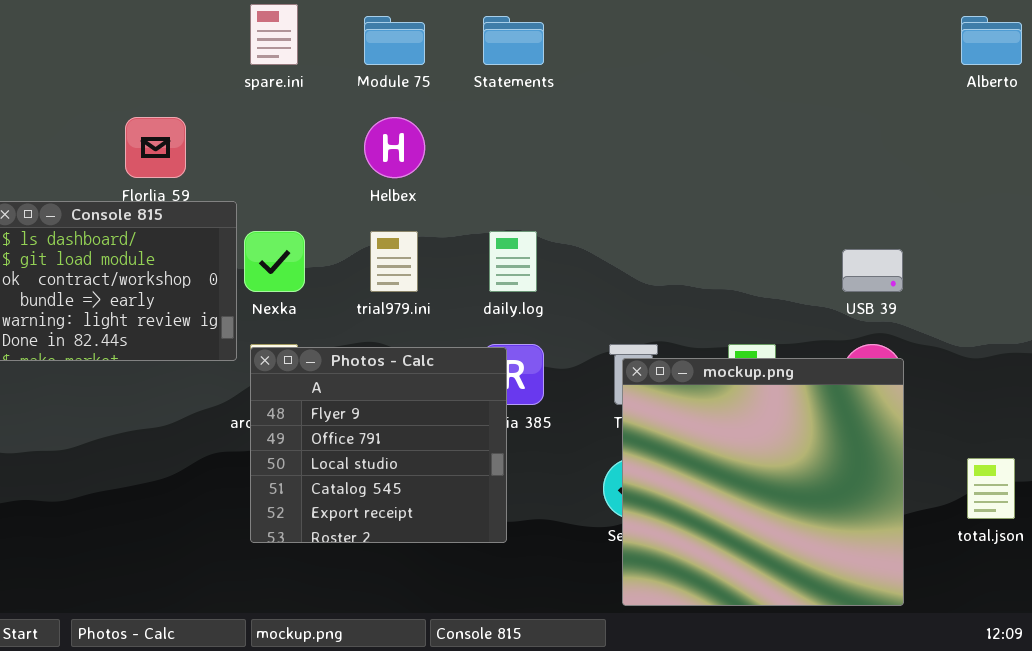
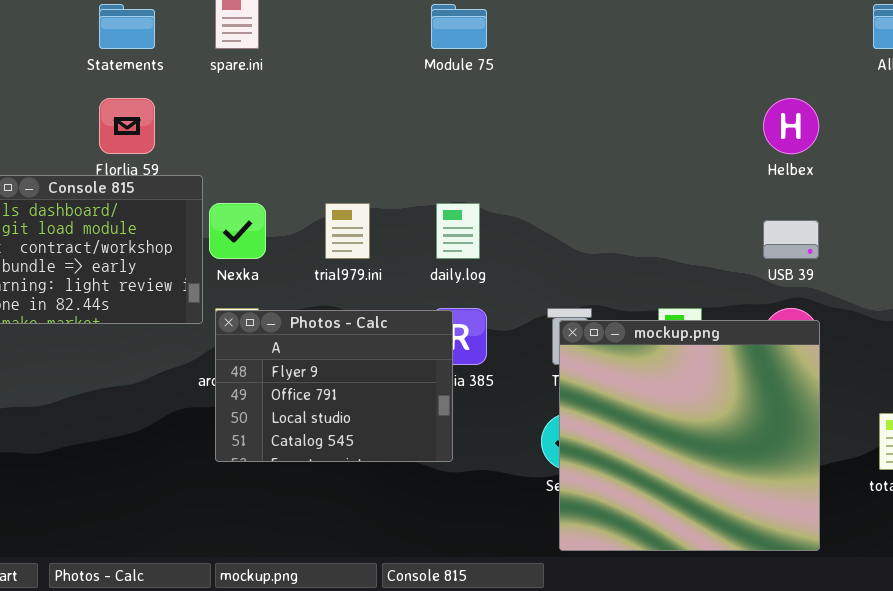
Module 75: [364,16,425,65] -> [431,4,487,49], moved
Statements: [483,16,544,65] -> [99,4,155,49], moved
Helbex: [364,117,425,178] -> [763,98,819,154], moved
Photos - Calc: [250,347,507,543] -> [215,310,453,462], resized

